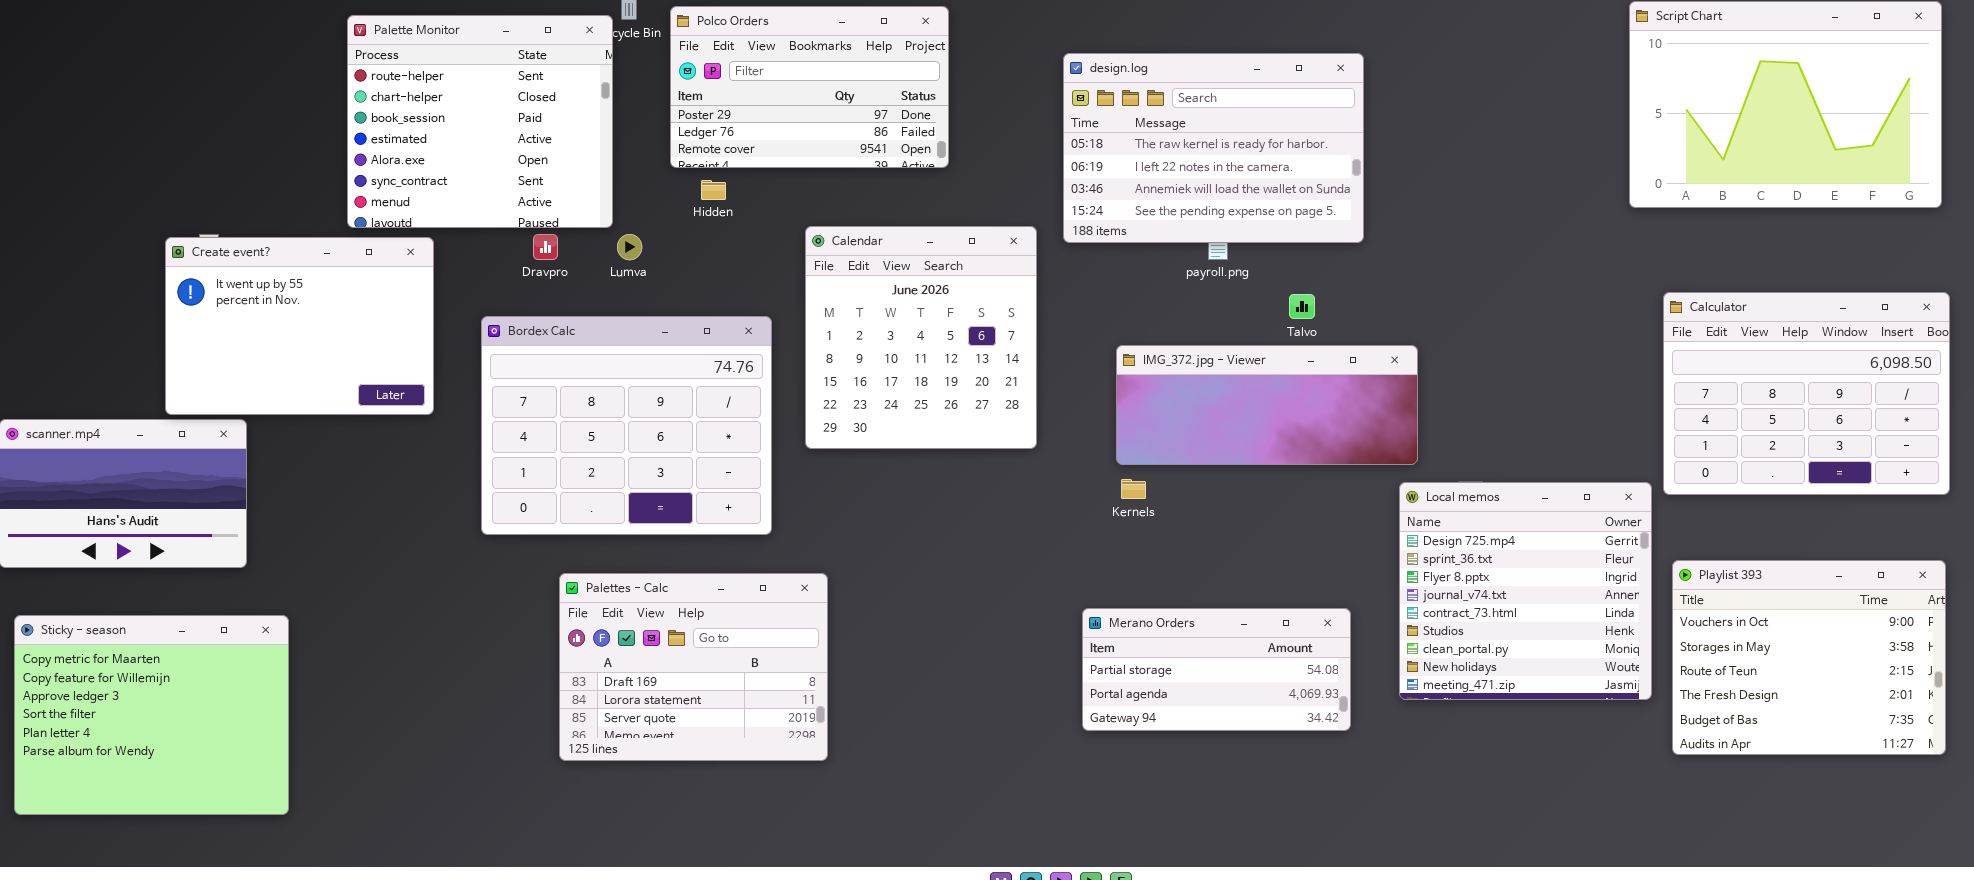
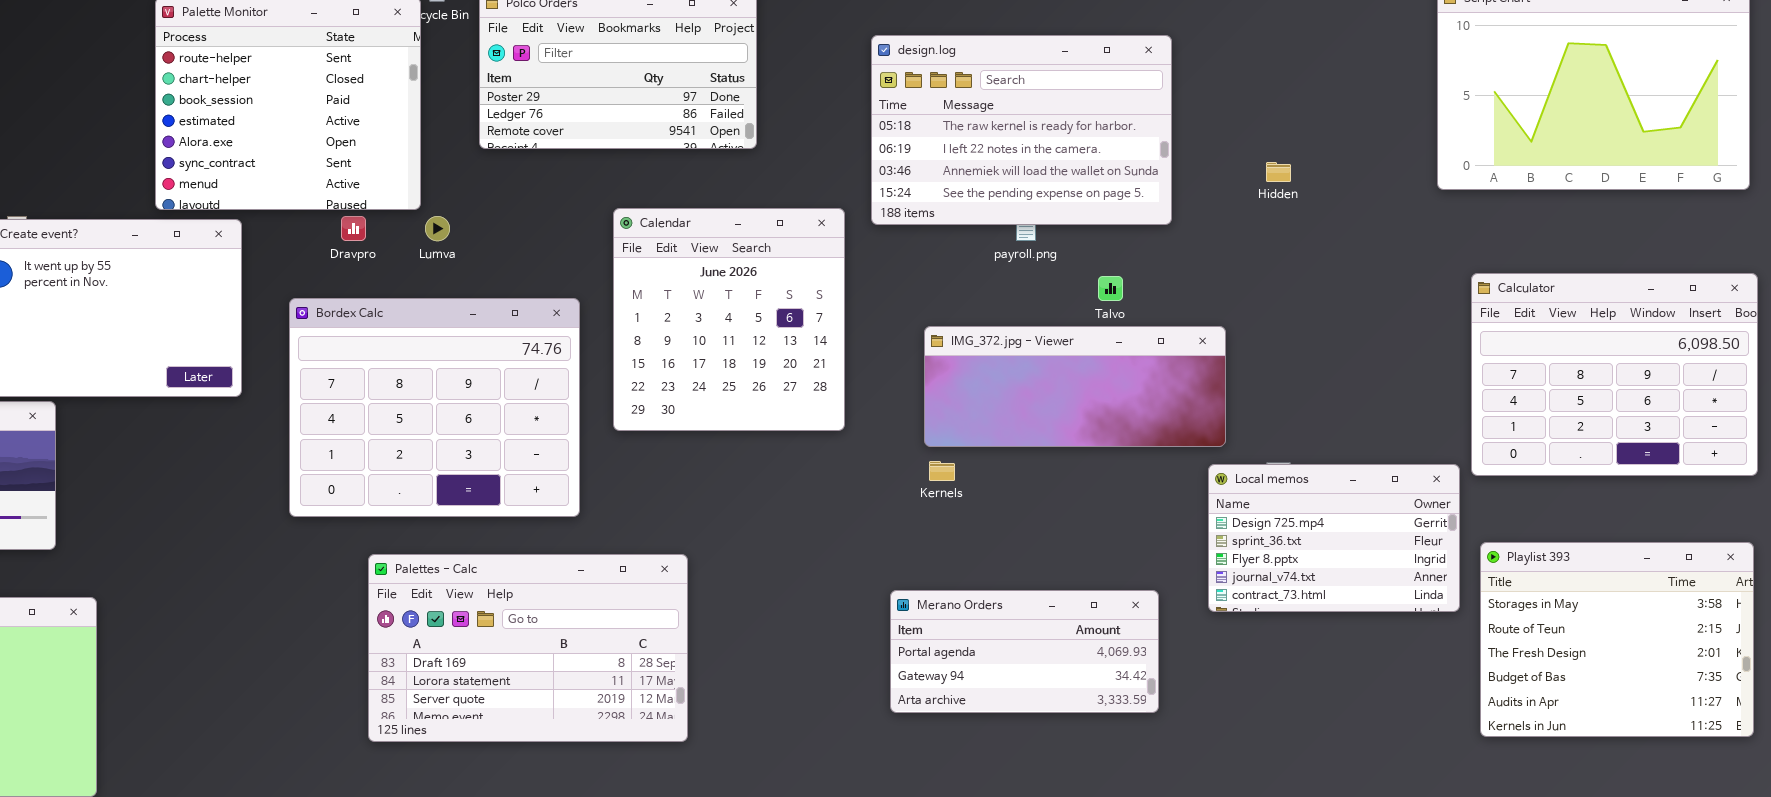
Hidden: [701,180,726,200] -> [1266,162,1291,182], moved
Local memos: [1399,482,1652,700] -> [1208,464,1460,612], resized
Playlist 393: [1672,560,1946,755] -> [1480,542,1754,737], scrolled down 1 row
Palettes - Calc: [559,573,828,761] -> [368,554,688,742], resized
Merano Orders: [1082,608,1351,731] -> [890,590,1159,713], scrolled down 1 row

